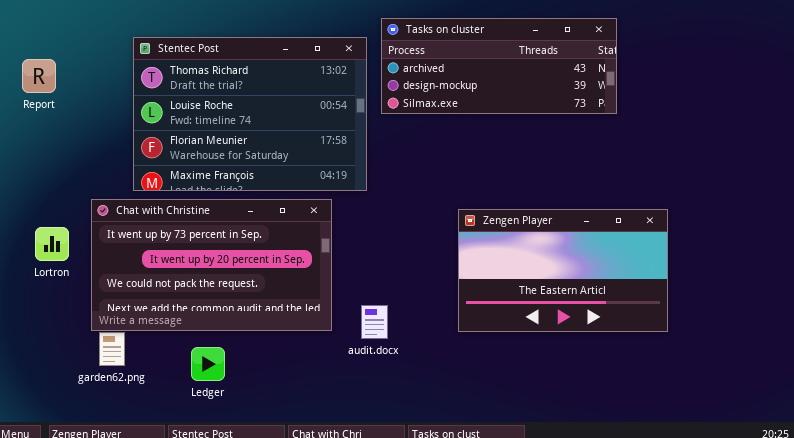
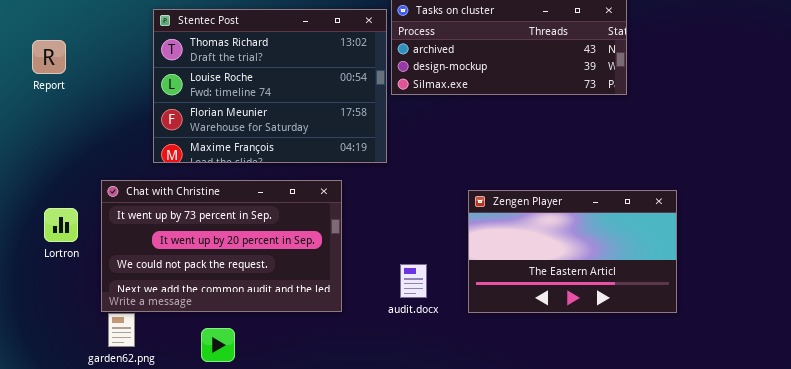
Stentec Post: [133,37,367,191] -> [153,9,387,163], moved
audit.docx: [361,305,388,339] -> [400,264,427,298], moved

